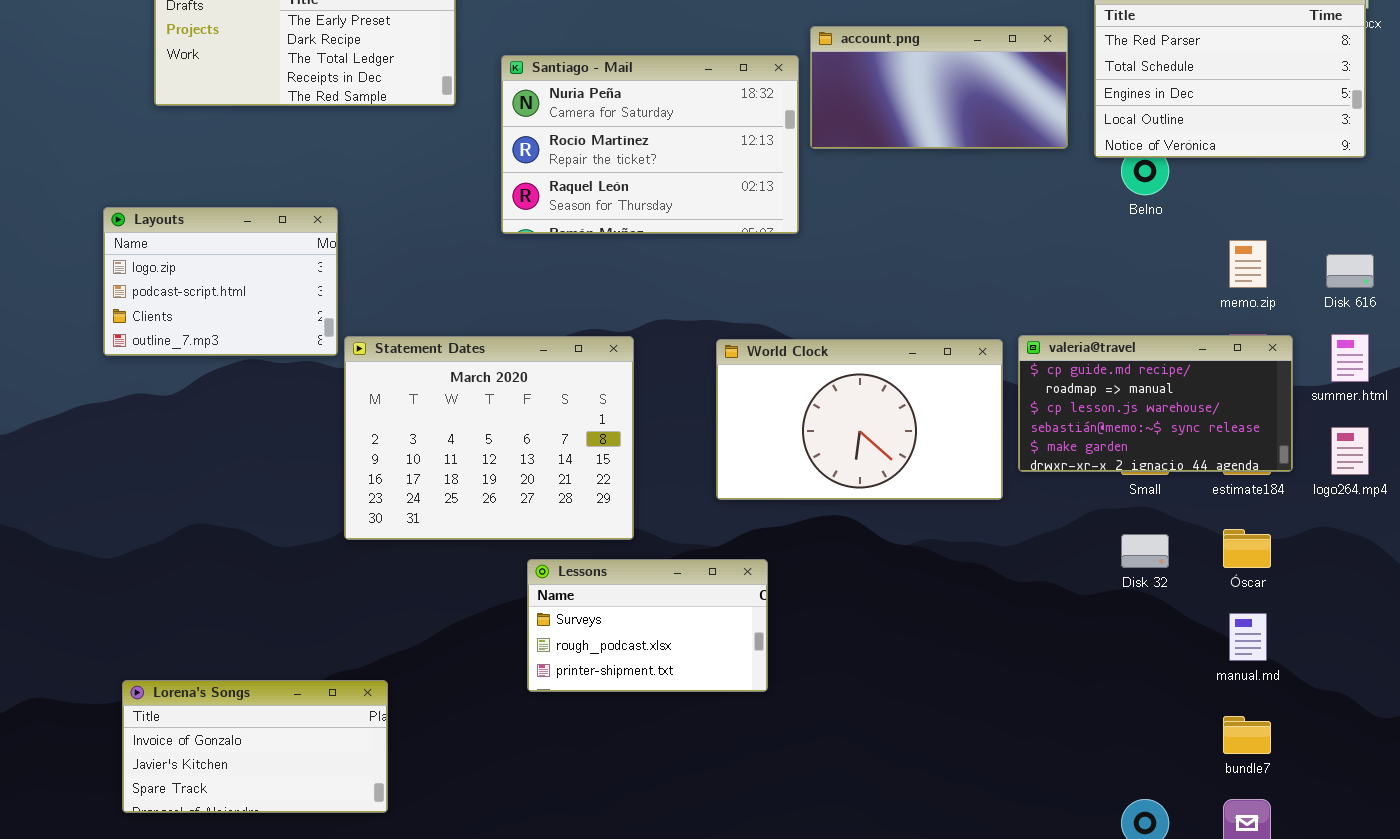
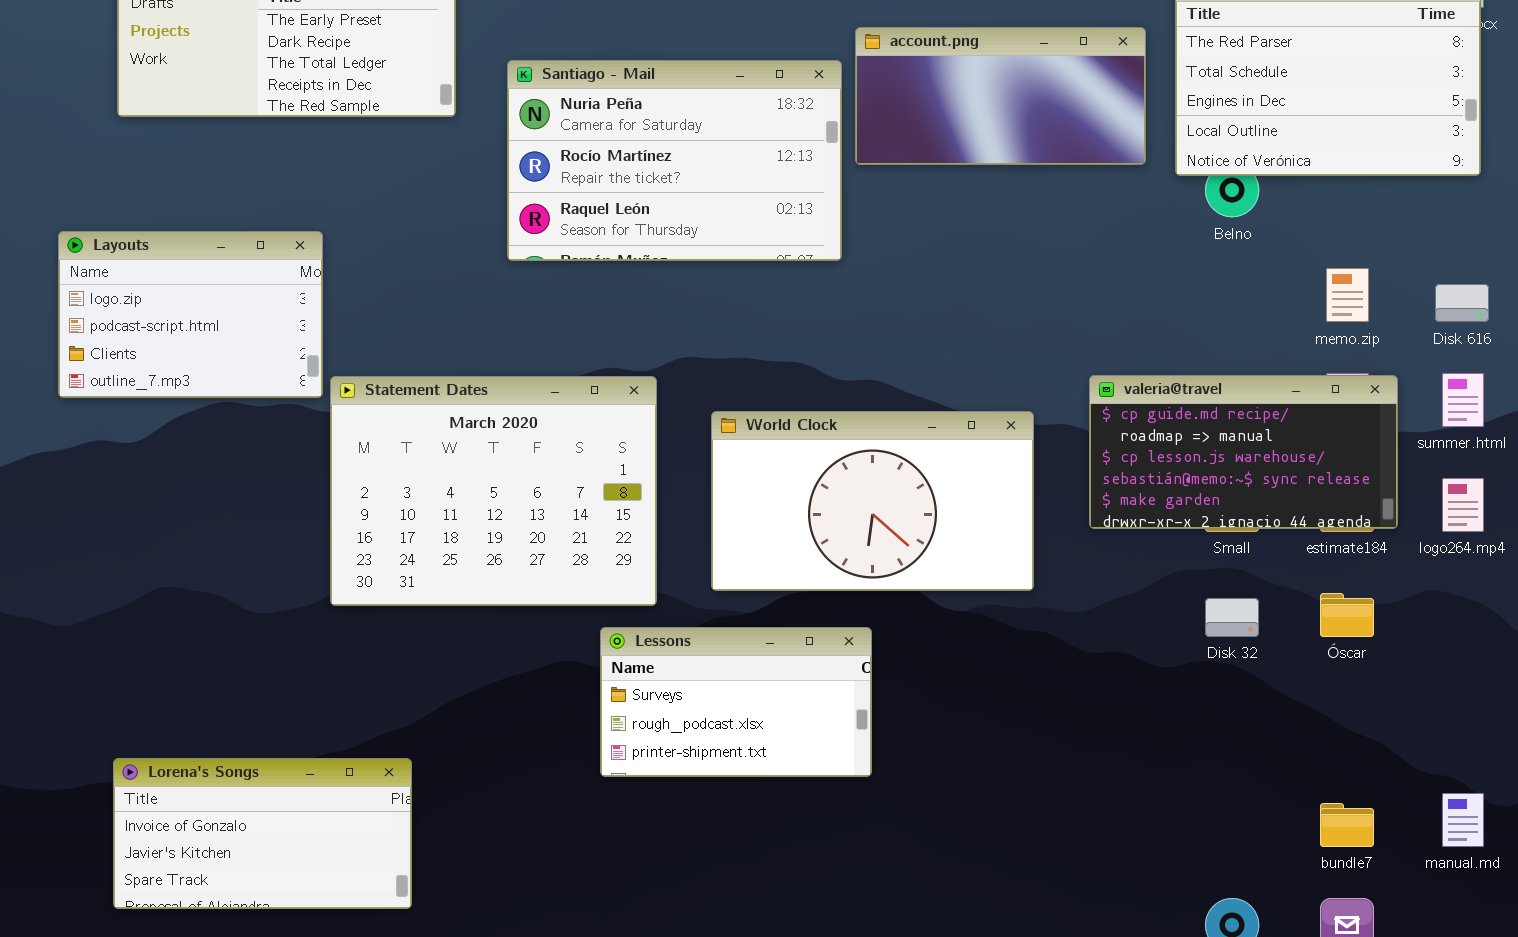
World Clock: [716,339,1003,500] -> [711,411,1034,591], moved
Lessons: [527,559,768,692] -> [600,627,872,777], moved
manual.md: [1229,613,1267,661] -> [1442,793,1484,847], moved
Lorena's Songs: [122,680,388,813] -> [113,758,412,909], moved

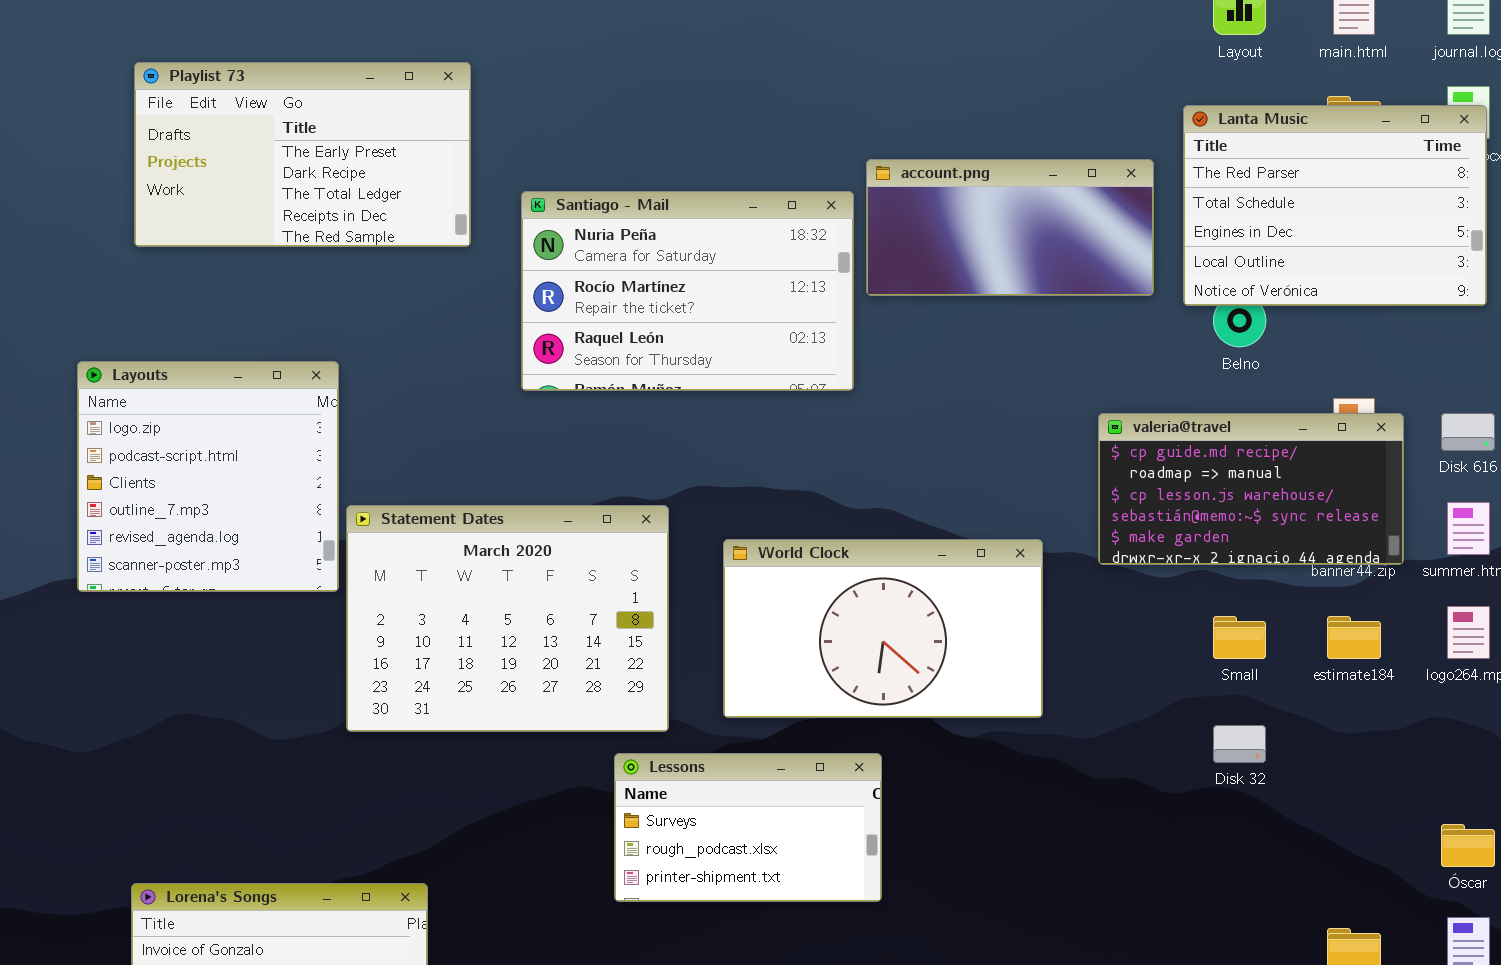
Layouts: [58,231,323,398] -> [77,361,339,592], resized
valeria@travel: [1089,375,1398,529] -> [1098,413,1404,565], moved
Óscar: [1320,593,1374,637] -> [1441,824,1495,867], moved

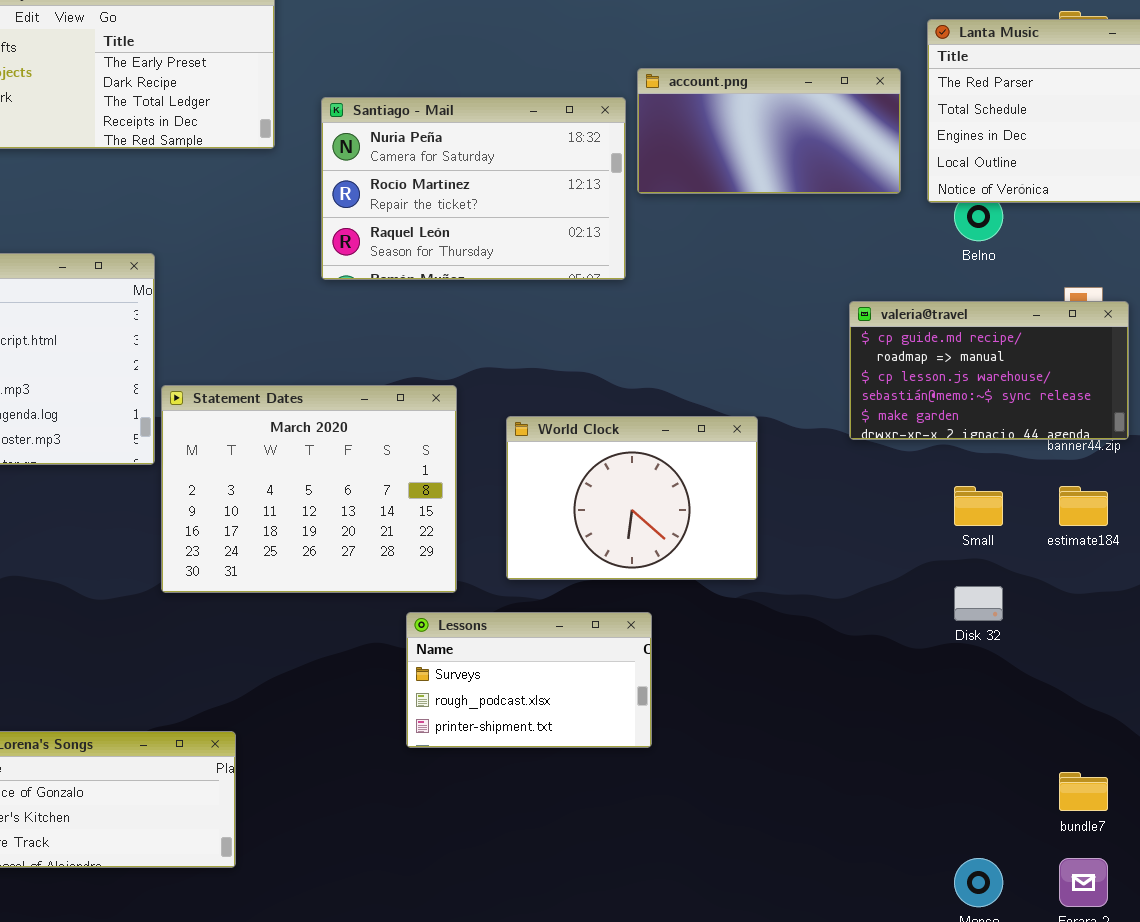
World Clock: [723,539,1043,718] -> [506,416,758,580], resized

